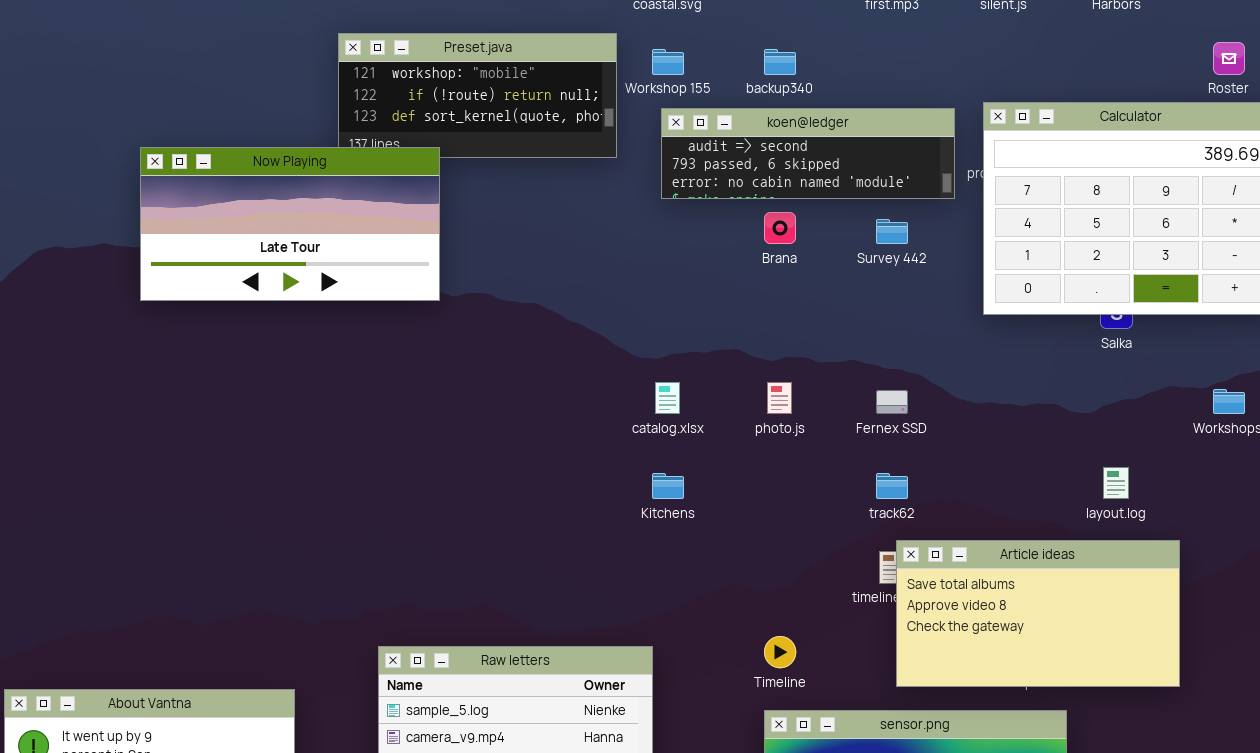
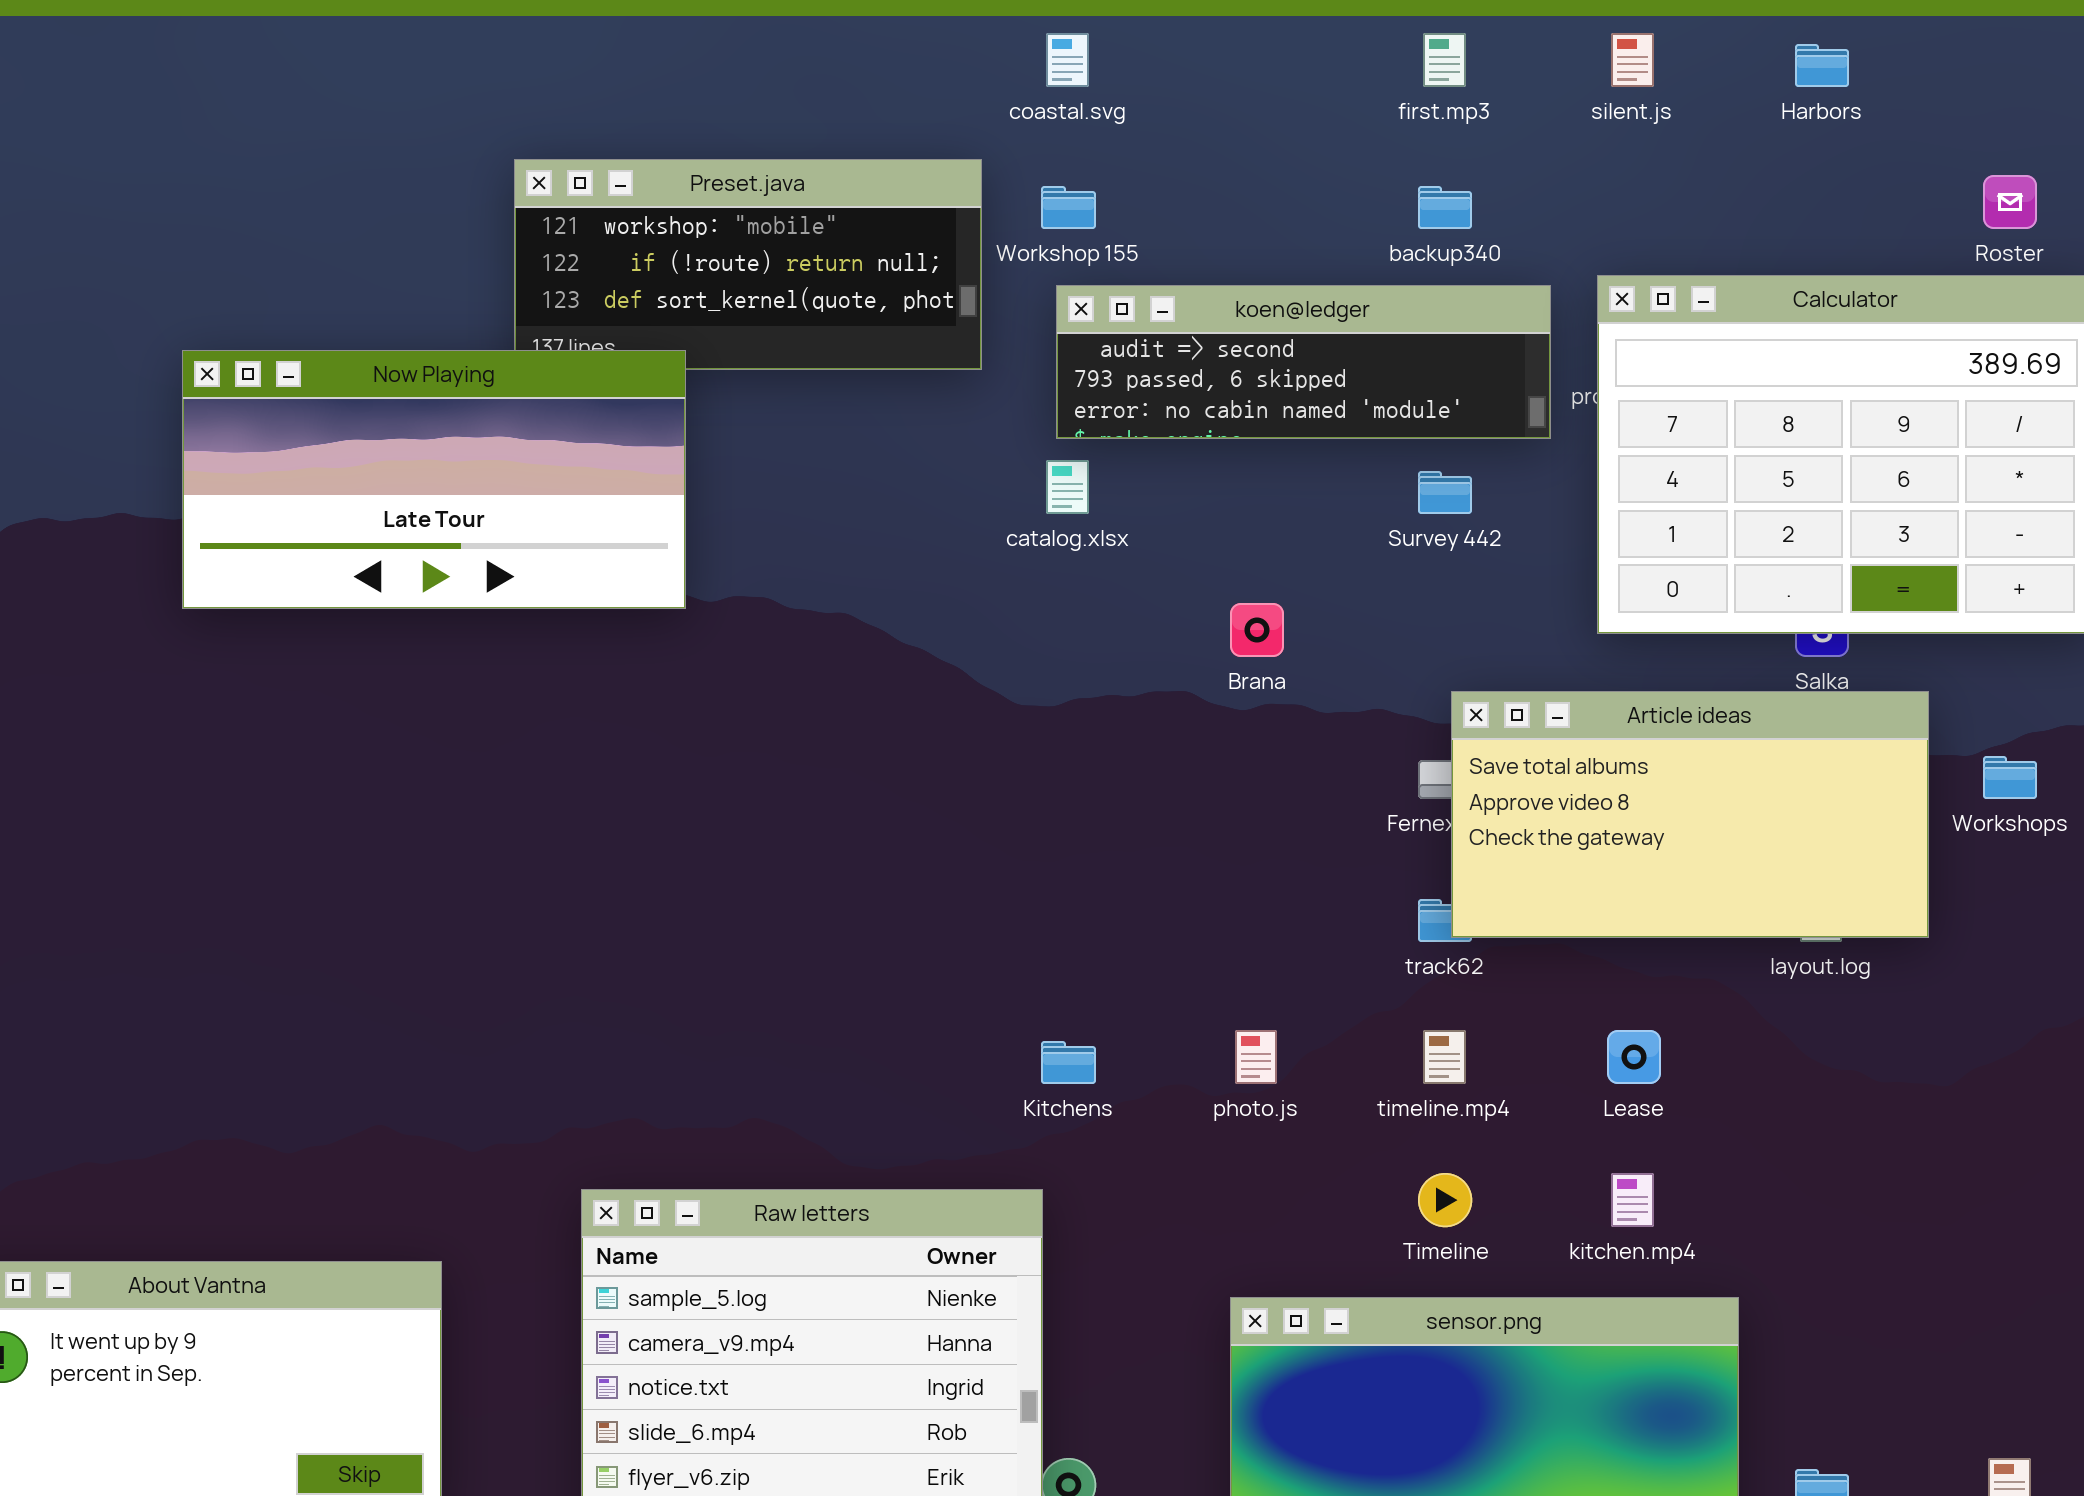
backup340: [764,49,796,75] -> [1418,186,1472,229], moved
Brana: [764,212,796,244] -> [1230,603,1284,657], moved
catalog.xlsx: [655,382,680,414] -> [1046,460,1089,514], moved
photo.js: [767,382,792,414] -> [1235,1030,1277,1084], moved
Kitchens: [652,473,684,499] -> [1041,1041,1096,1084], moved
Article ideas: [896,540,1180,687] -> [1451,691,1929,938], moved
Timeline: [764,636,796,668] -> [1418,1173,1472,1227], moved

